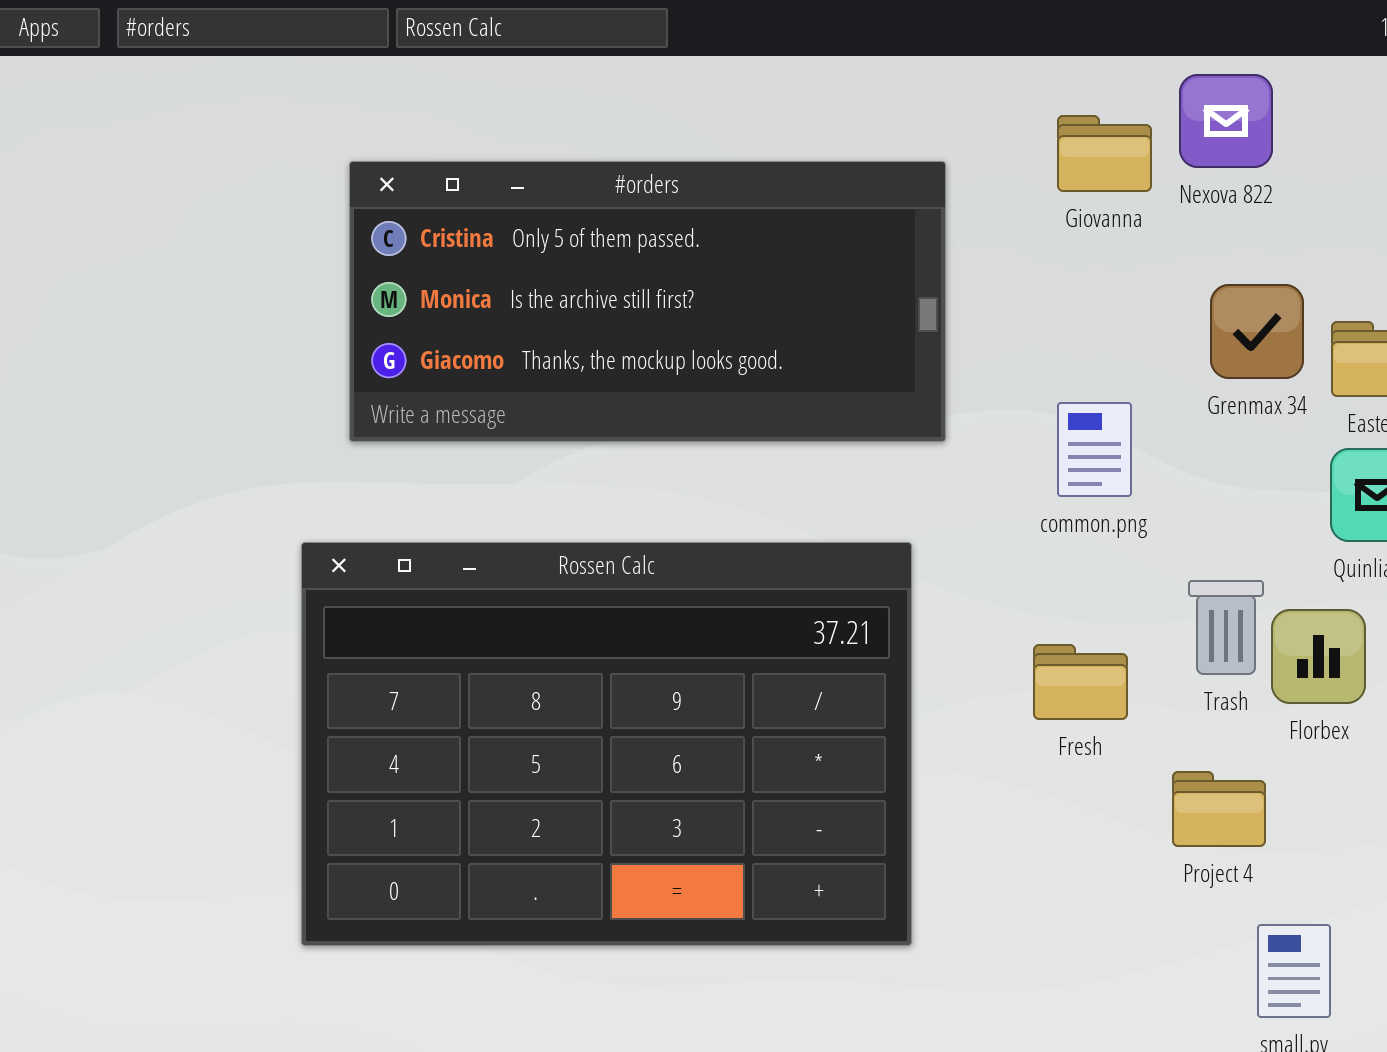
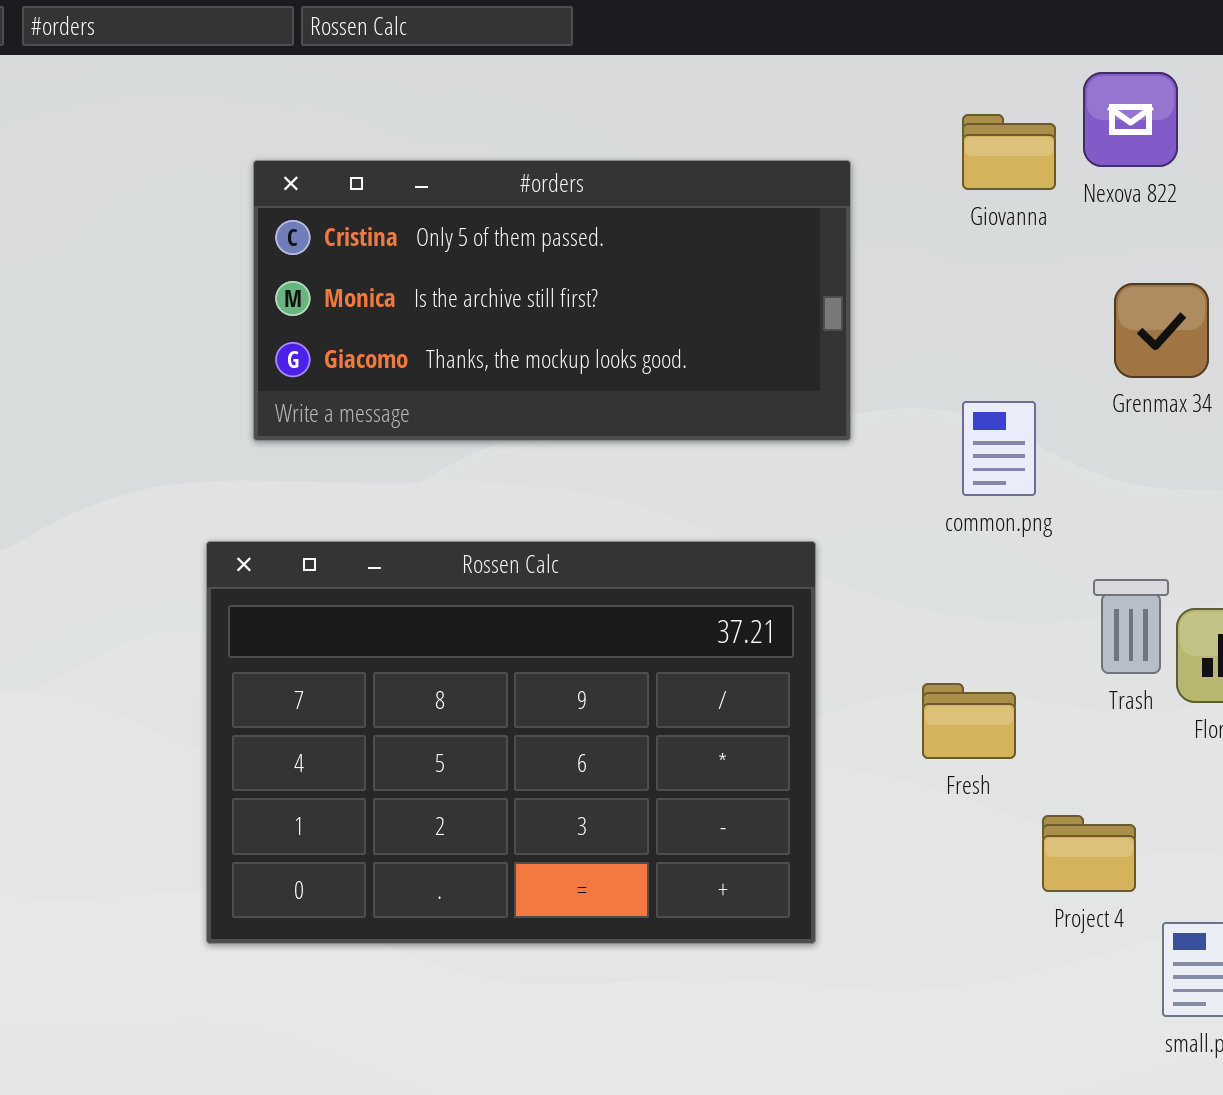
Fresh: [1033,644,1128,720] -> [922,683,1016,759], moved
Project 4: [1172,771,1266,847] -> [1042,815,1136,892], moved

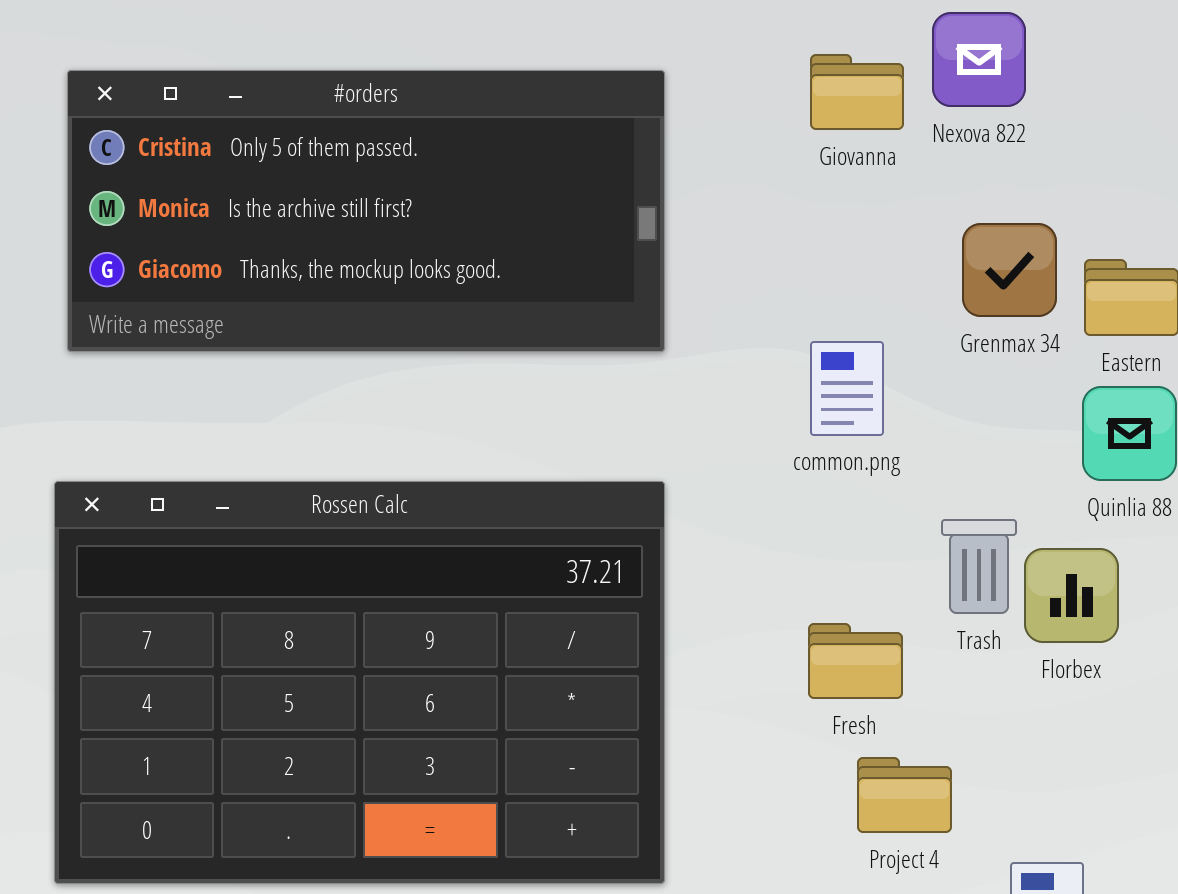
#orders: [253,160,851,441] -> [67,70,665,352], moved
Fresh: [922,683,1016,759] -> [808,623,903,699], moved
Project 4: [1042,815,1136,892] -> [857,757,952,833], moved

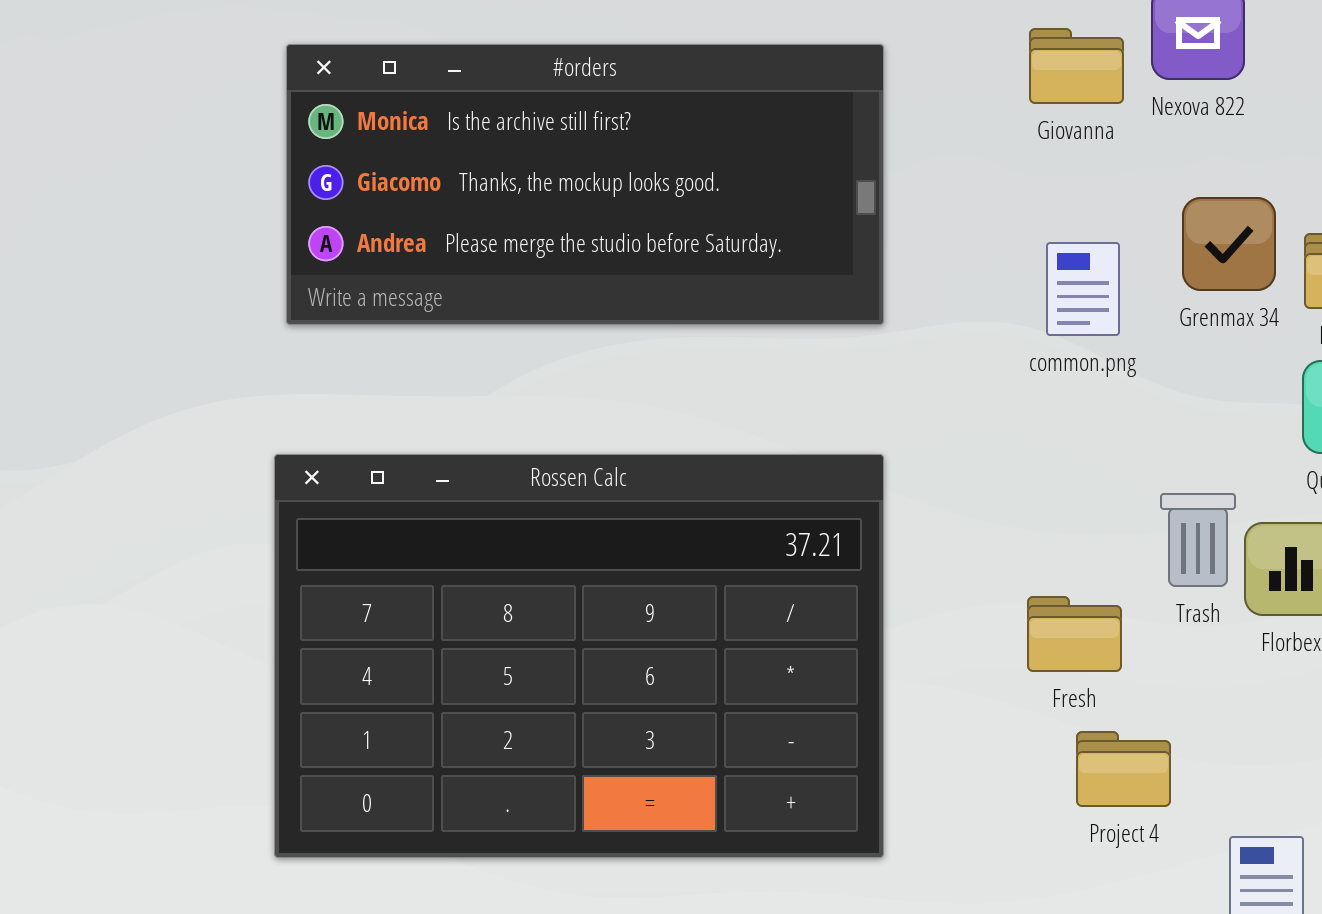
#orders: [67,70,665,352] -> [286,44,884,325], scrolled down 1 row
common.png: [810,341,884,436] -> [1046,242,1120,336], moved

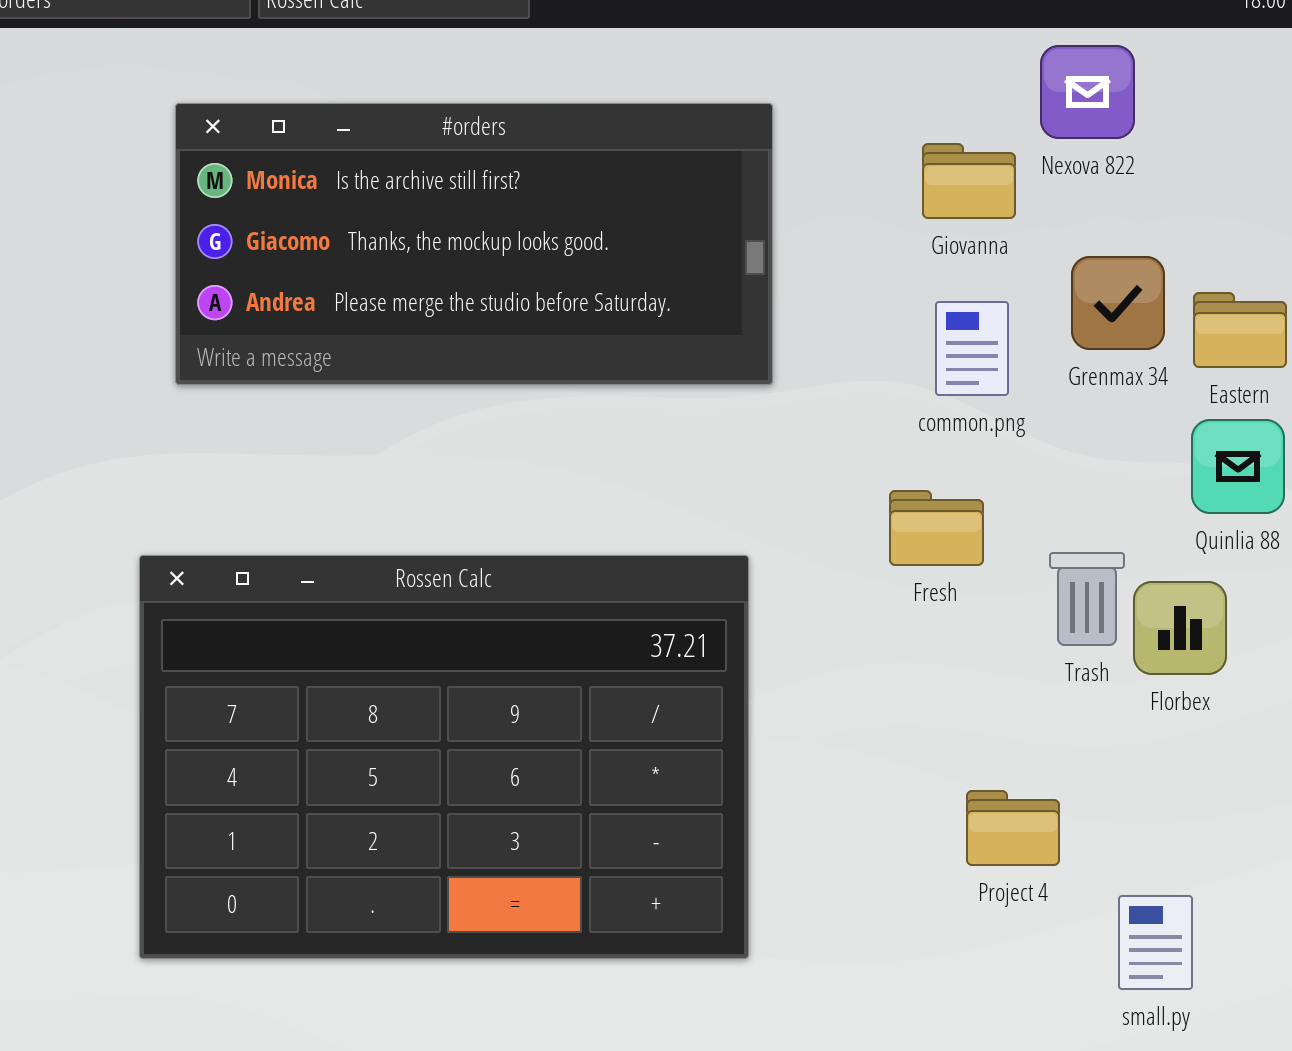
Giovanna: [1029,28,1124,104] -> [922,143,1016,219], moved
Rossen Calc: [274,454,884,858] -> [139,555,749,959], moved
Fresh: [1027,596,1122,672] -> [889,490,984,566], moved

